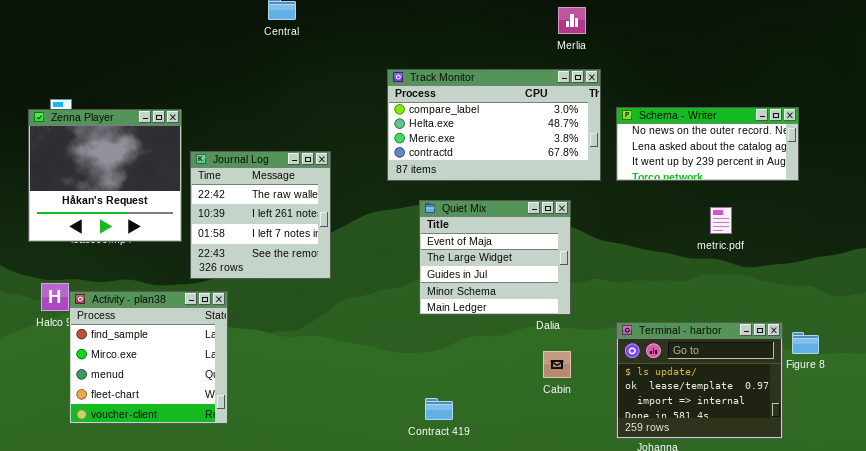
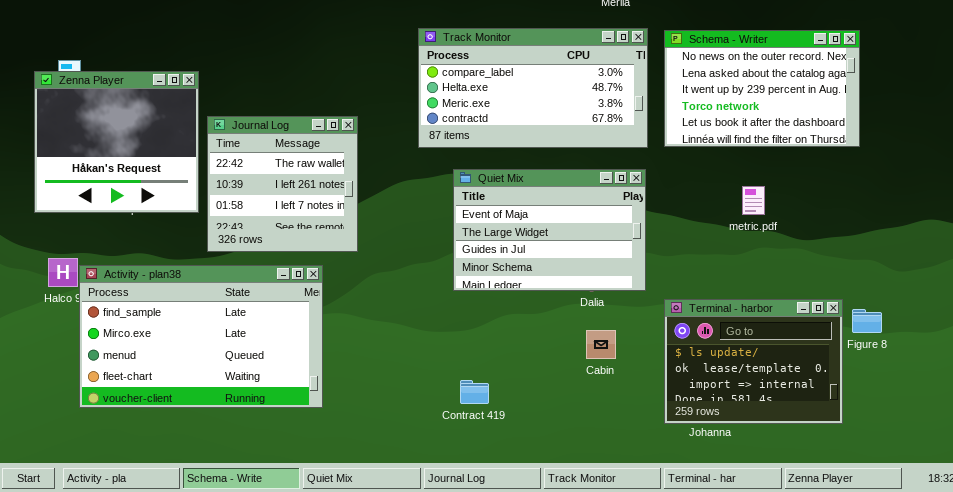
Schema - Writer: [616,107,799,181] -> [664,30,860,147], resized
Quiet Mix: [419,200,571,315] -> [453,169,646,291], resized
metric.pdf: [710,207,732,234] -> [742,186,765,215], moved
Activity - plan38: [69,291,228,424] -> [79,265,323,408], resized

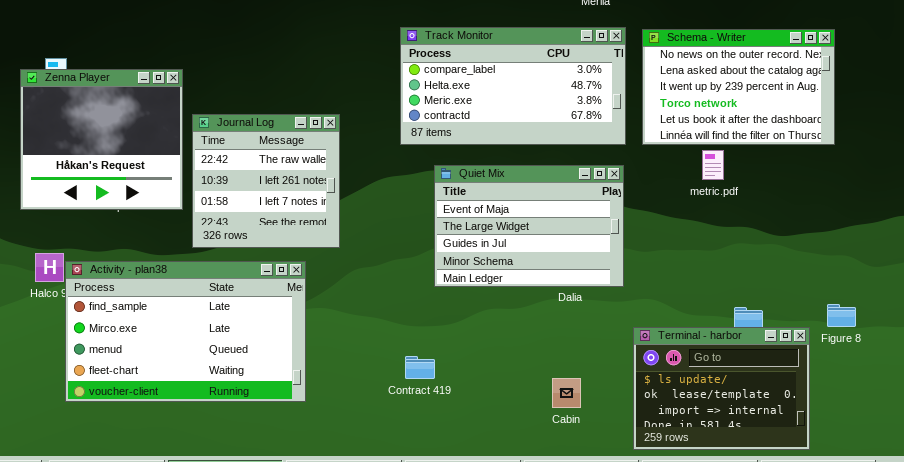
metric.pdf: [742,186,765,215] -> [702,150,724,180], moved
Terminal - harbor: [664,299,843,424] -> [633,327,810,450], moved
Cabin: [586,330,616,359] -> [552,378,581,408], moved
Contract 419: [460,380,489,404] -> [405,356,435,379], moved

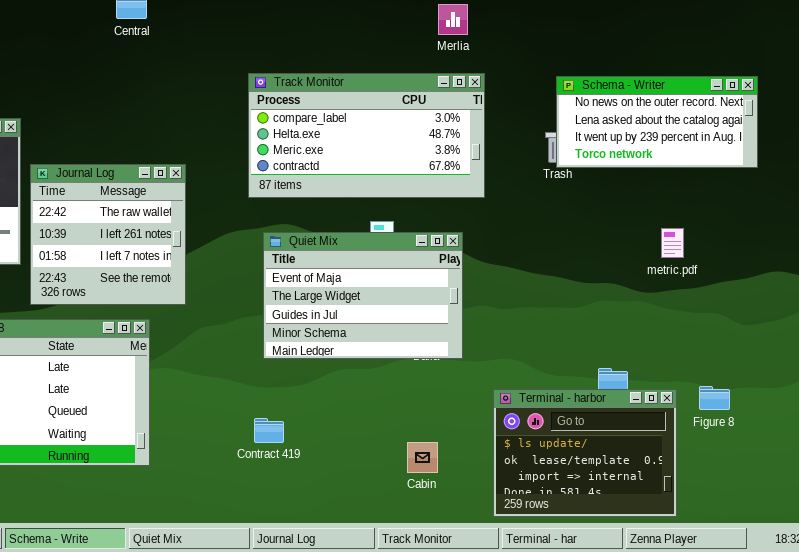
Schema - Writer: [642,29,835,145] -> [556,76,758,168], moved, resized
metric.pdf: [702,150,724,180] -> [661,228,684,258], moved
Quiet Mix: [434,165,624,287] -> [263,232,463,359], moved
Figure 8: [827,304,856,327] -> [699,386,730,410], moved

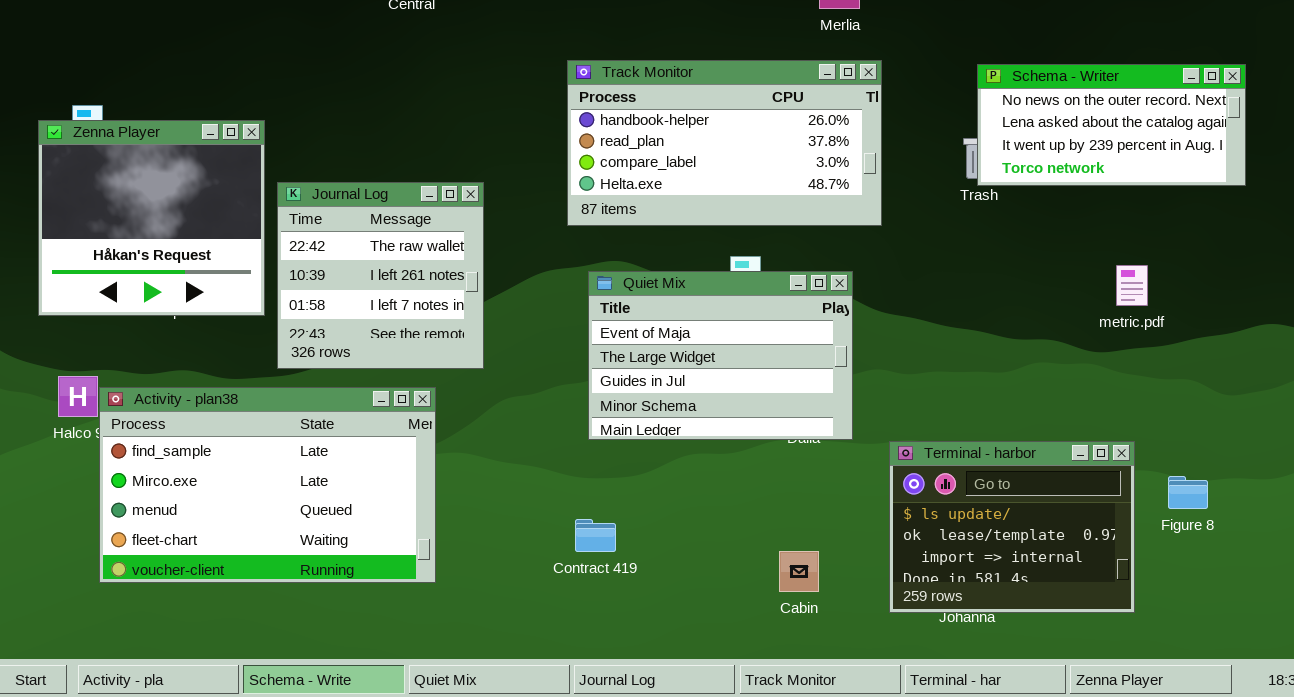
Track Monitor: [248,73,485,198] -> [567,60,882,226], scrolled up 2 rows
Terminal - harbor: [493,389,677,517] -> [889,441,1135,613], moved

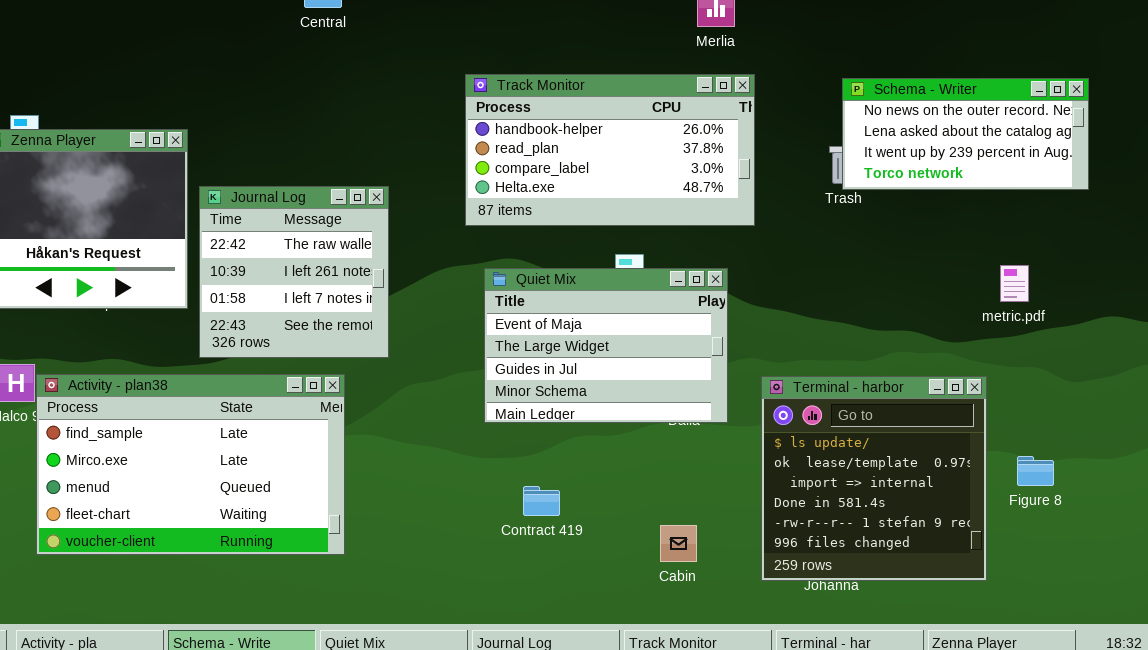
metric.pdf: [1116,265,1148,306] -> [1000,265,1029,302], moved
Terminal - harbor: [889,441,1135,613] -> [761,376,987,581], resized
Contract 419: [575,519,616,552] -> [523,486,560,516], moved

